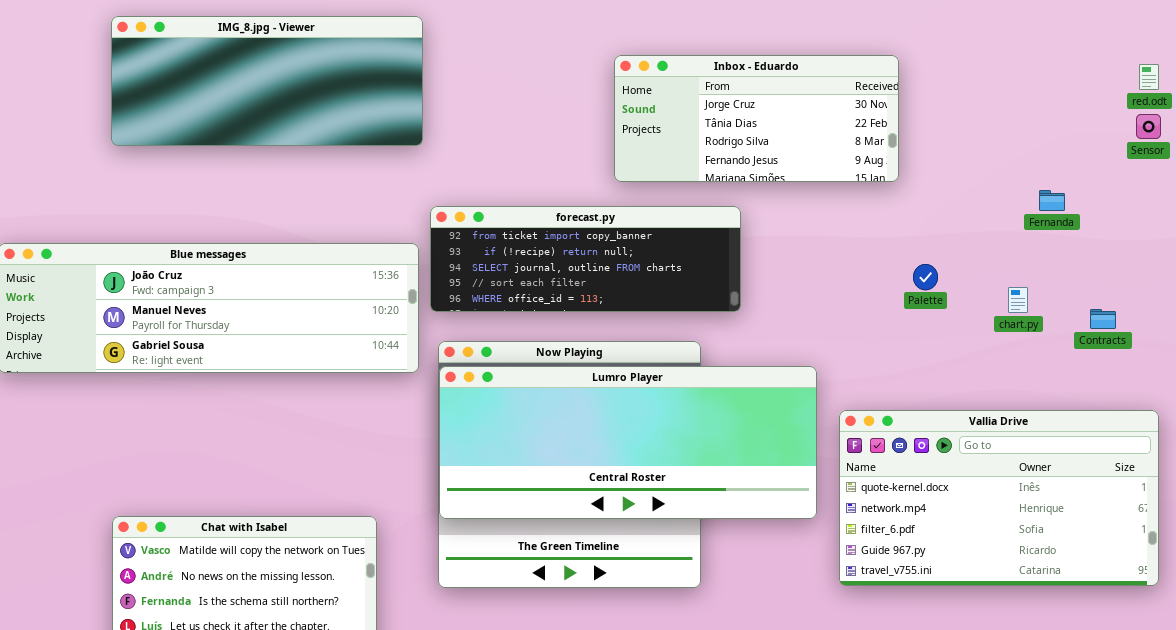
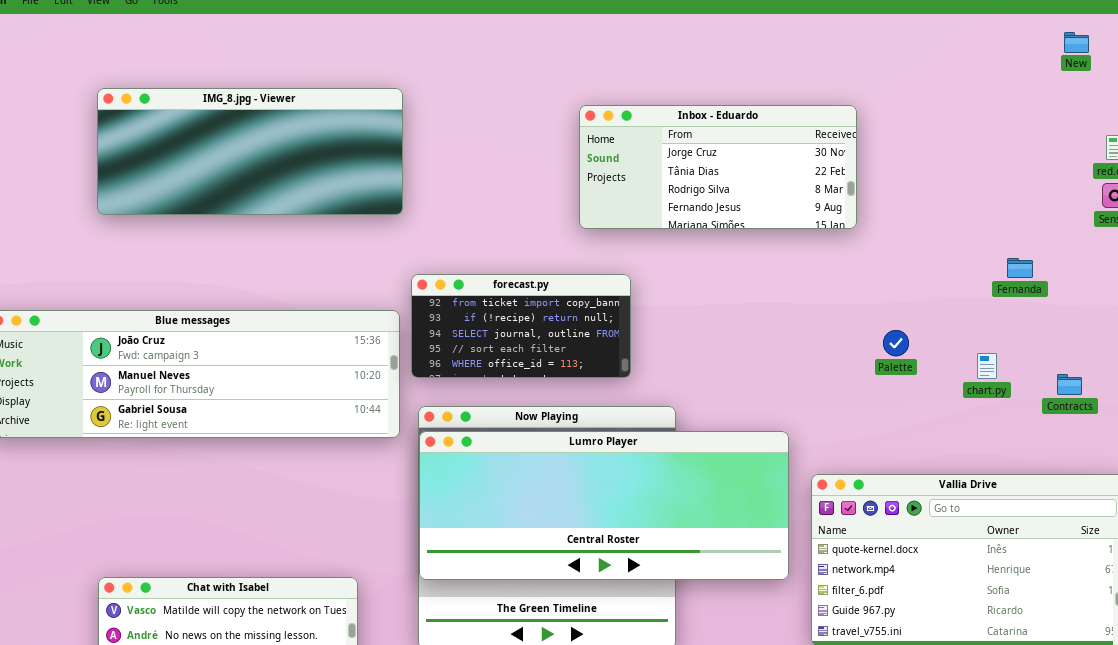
Inbox - Eduardo: [614,55,899,182] -> [579,105,857,229], moved
forecast.py: [430,206,741,312] -> [411,274,631,378], resized

